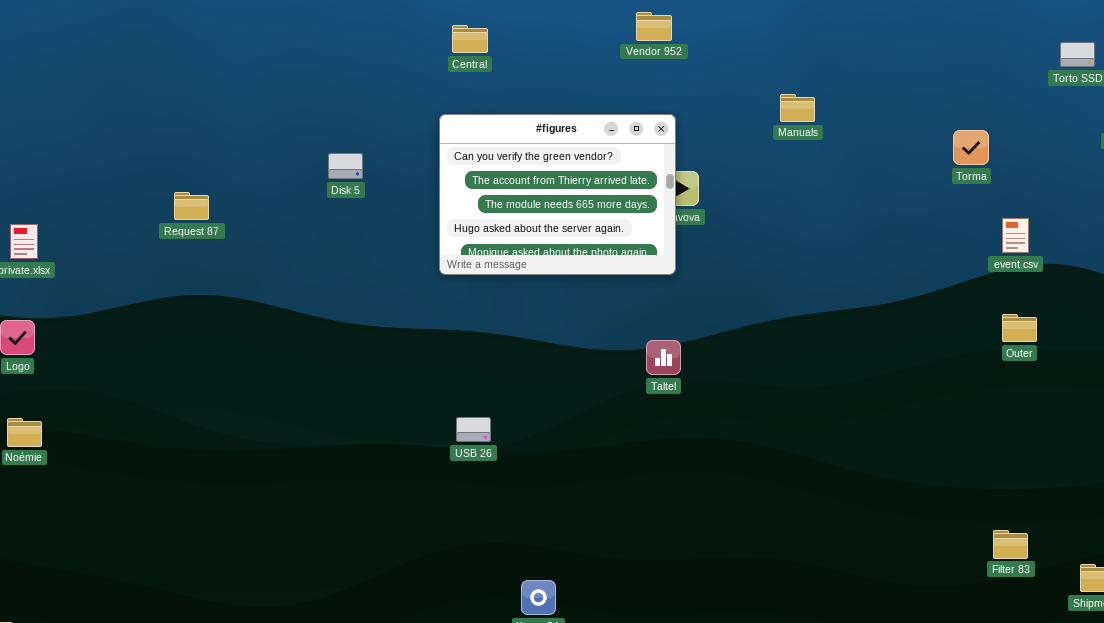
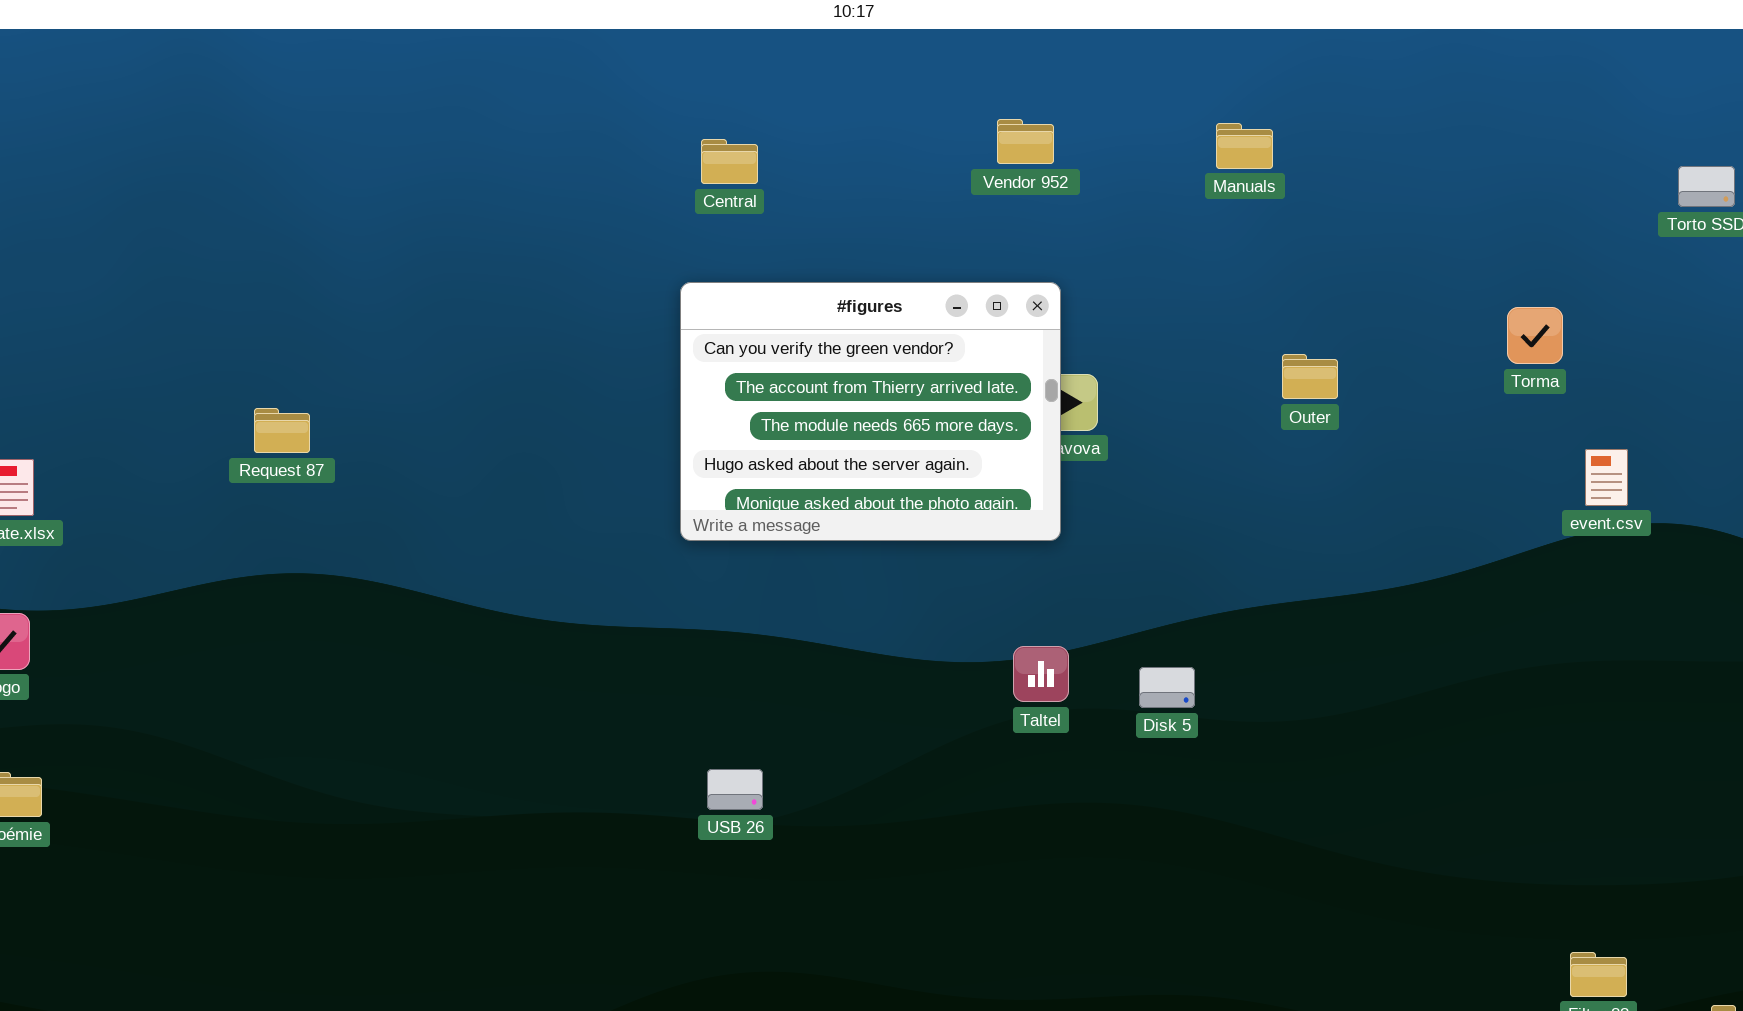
Manuals: [780,94,815,122] -> [1216,123,1273,169], moved
Disk 5: [328,153,363,179] -> [1139,667,1195,708], moved
Outer: [1002,314,1037,342] -> [1282,354,1338,399], moved

